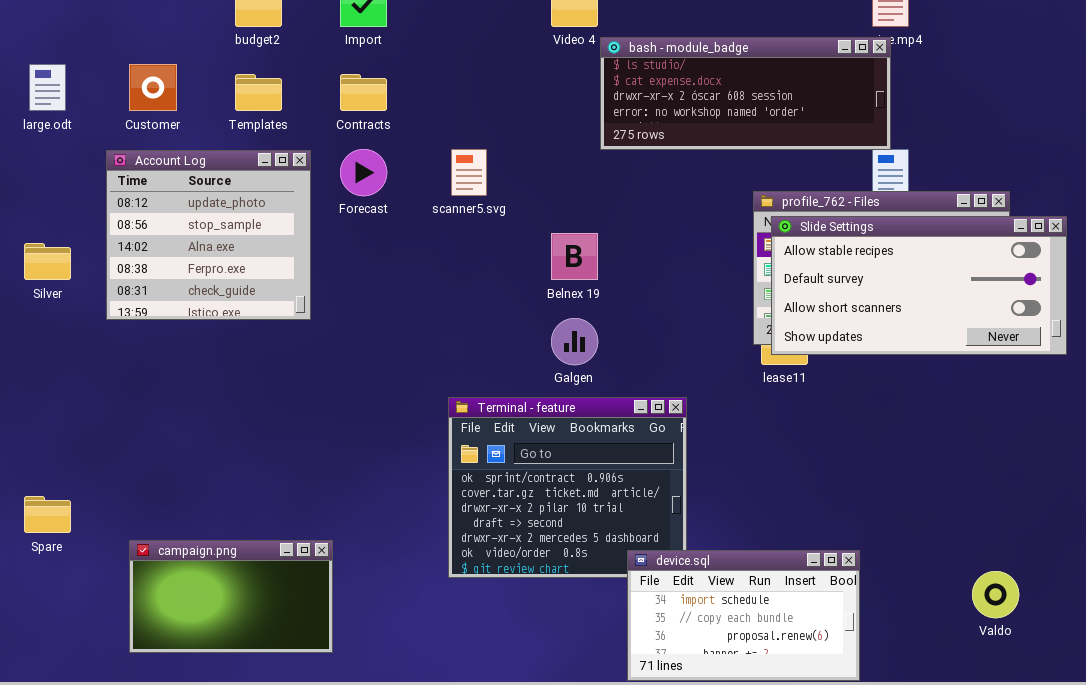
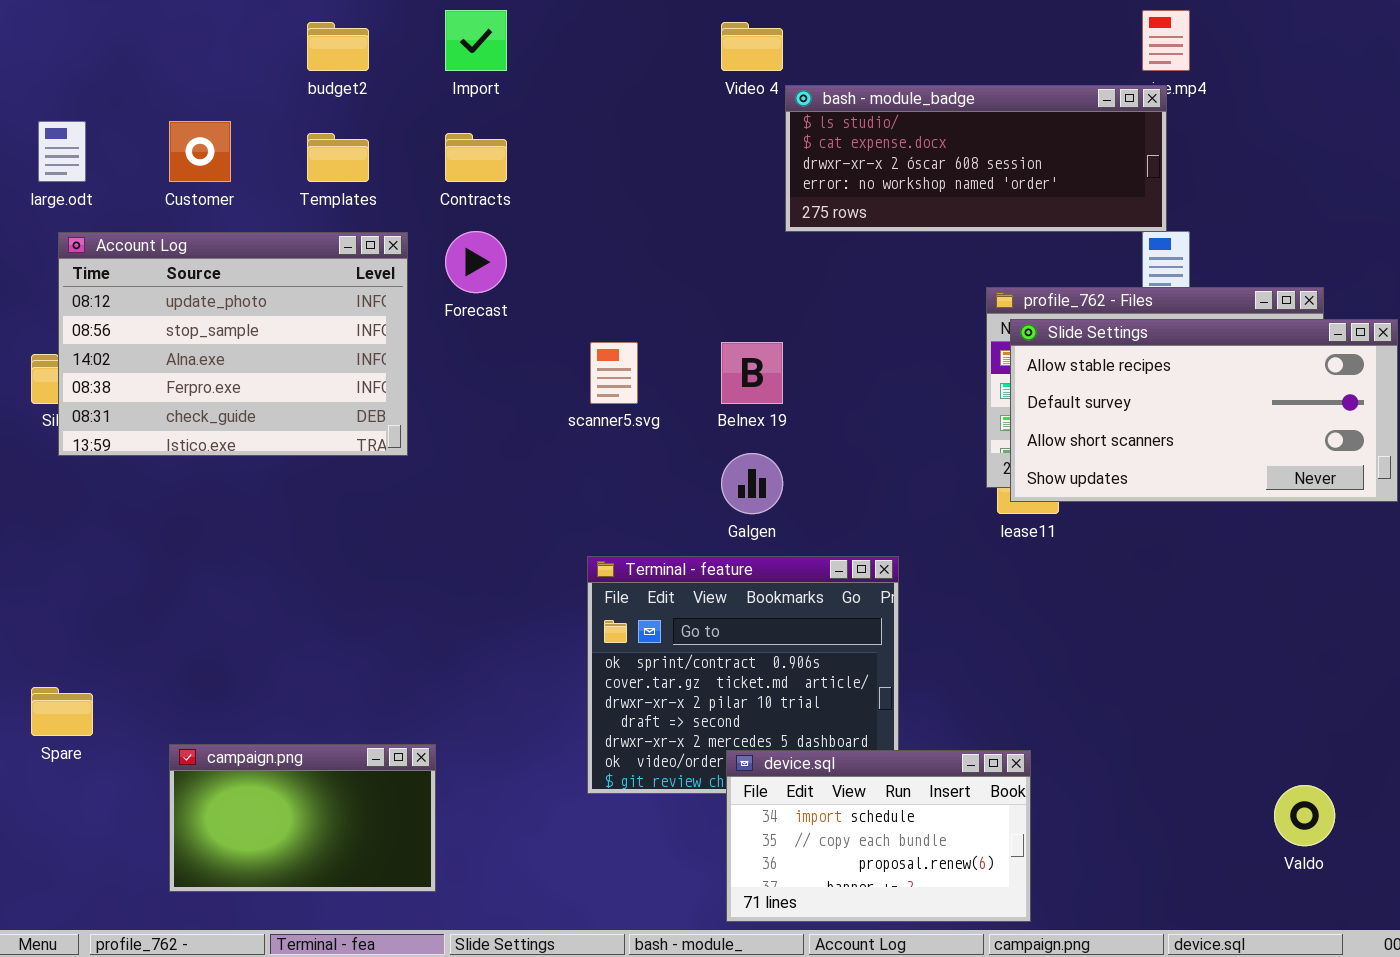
scanner5.svg: [451,149,487,196] -> [590,342,638,404], moved
Account Log: [106,150,311,320] -> [58,232,408,456], resized
device.sql: [627,550,860,681] -> [726,750,1031,922], moved

